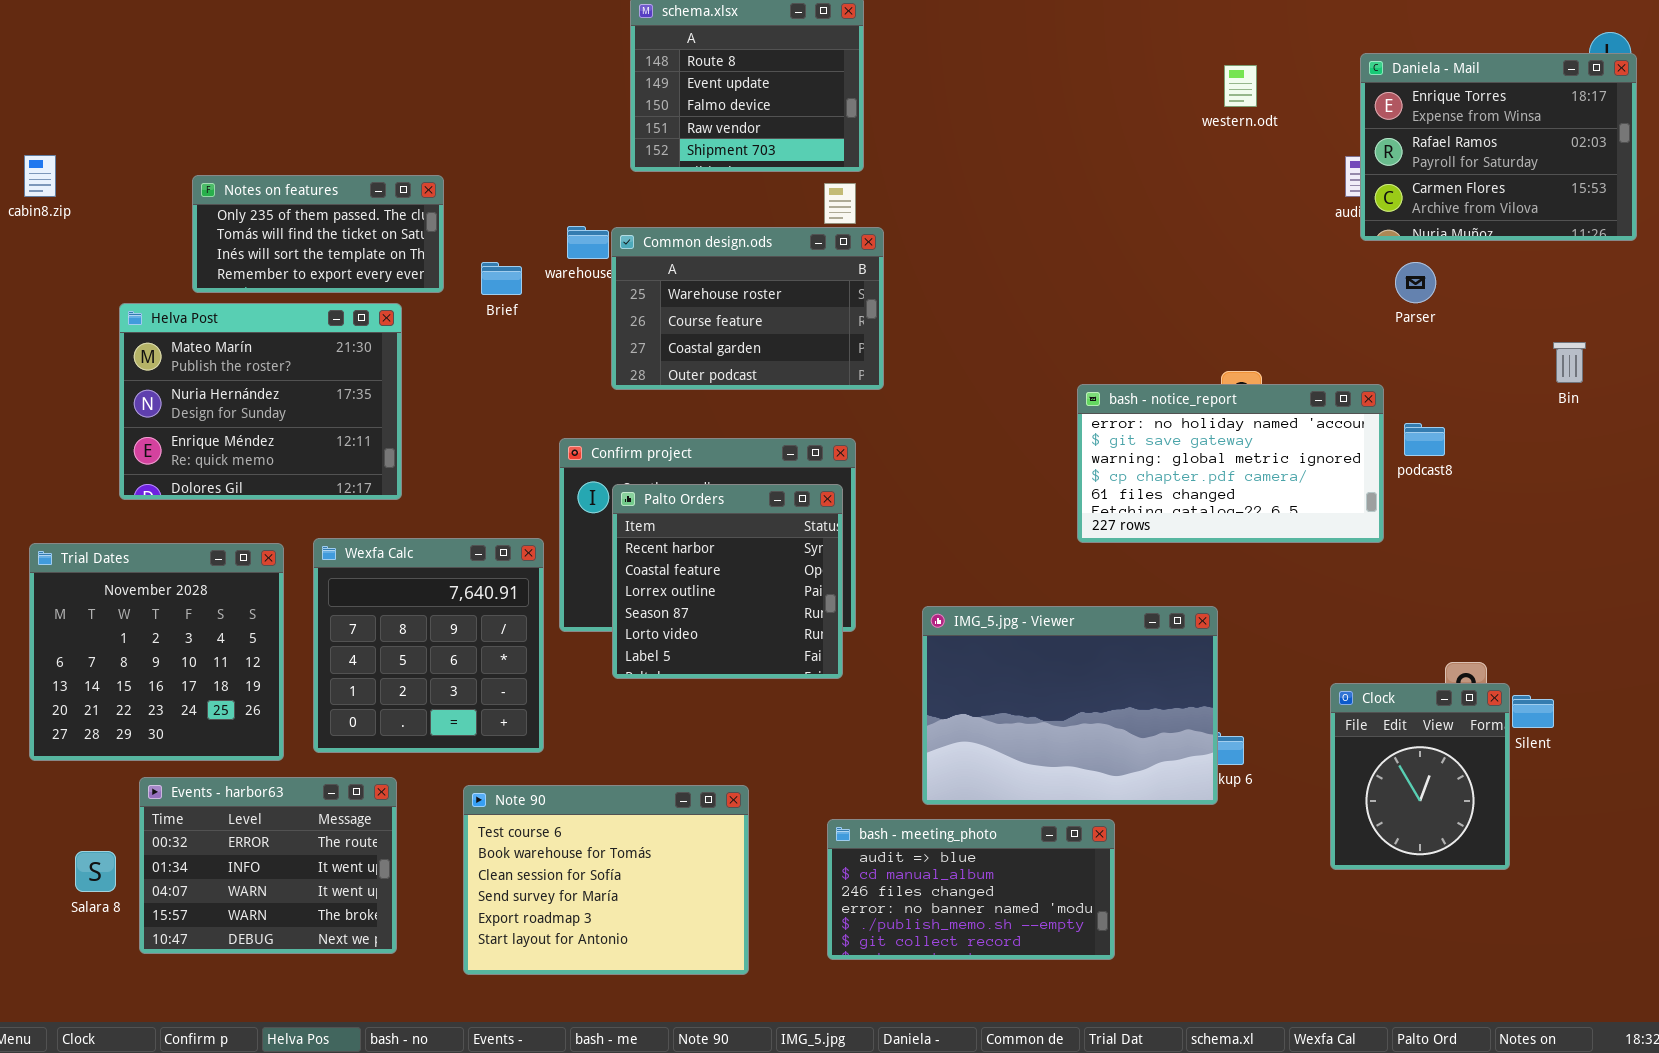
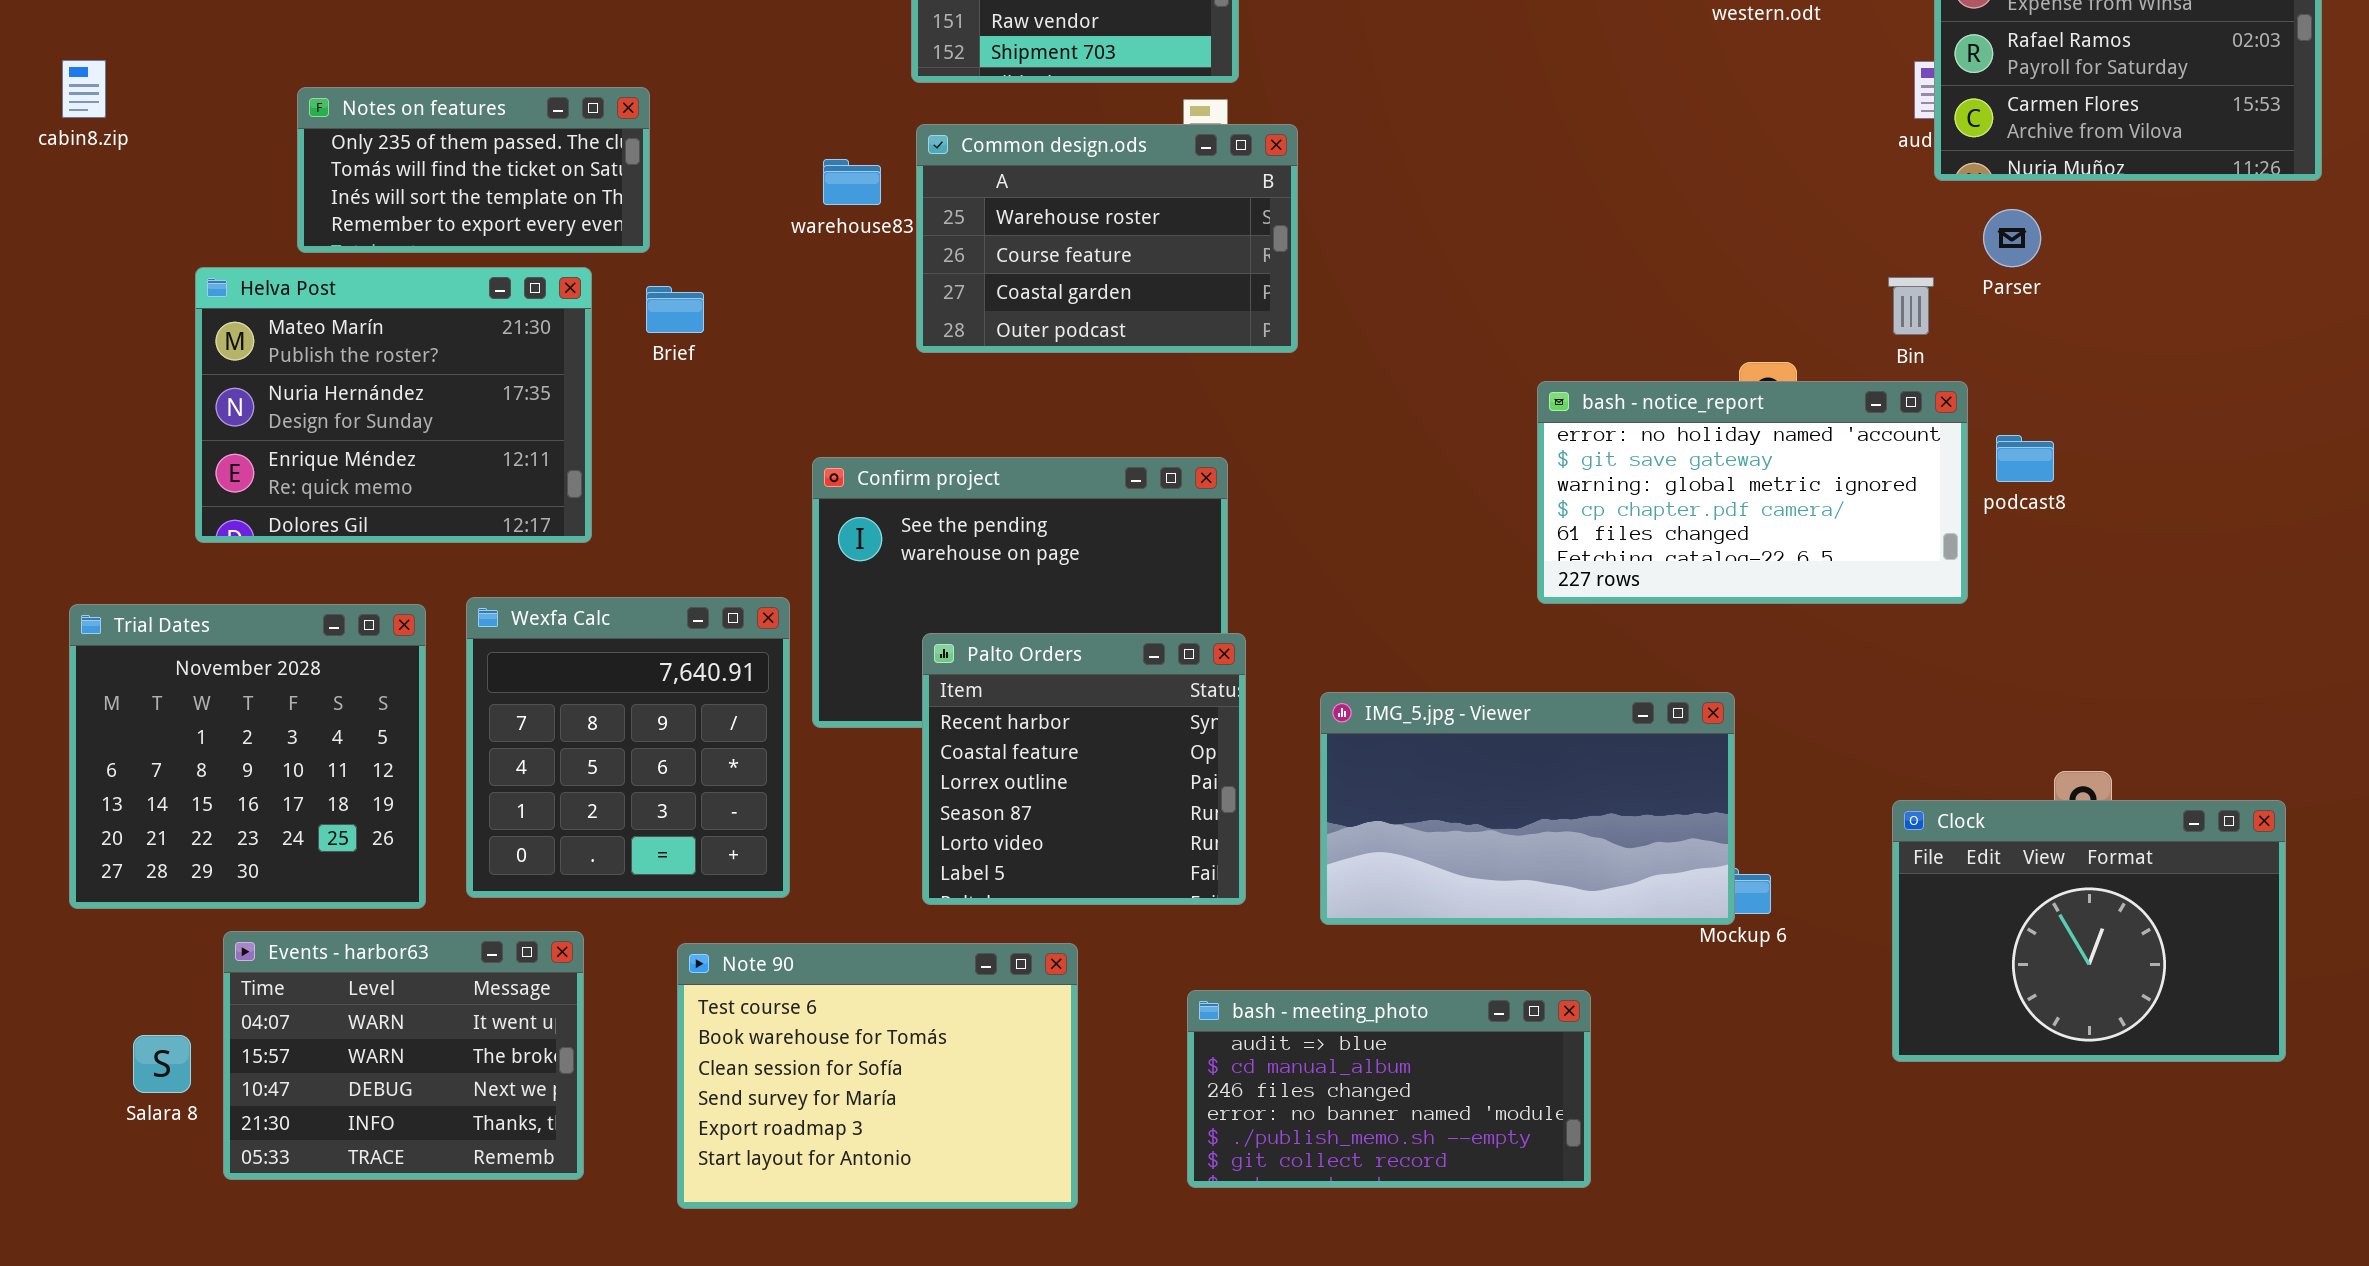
Common design.ods: [611,227,884,390] -> [916,124,1298,353], moved
Brief: [481,262,522,295] -> [646,286,704,333], moved
Bin: [1553,342,1586,383] -> [1888,277,1934,335], moved
Palto Orders: [612,484,843,679] -> [922,633,1246,905], moved
IMG_5.jpg - Viewer: [922,606,1218,805] -> [1320,692,1735,925], resized
Clock: [1330,683,1510,870] -> [1892,800,2286,1062], resized
Events - harbor63: [139,777,397,954] -> [223,931,584,1180], scrolled down 2 rows

